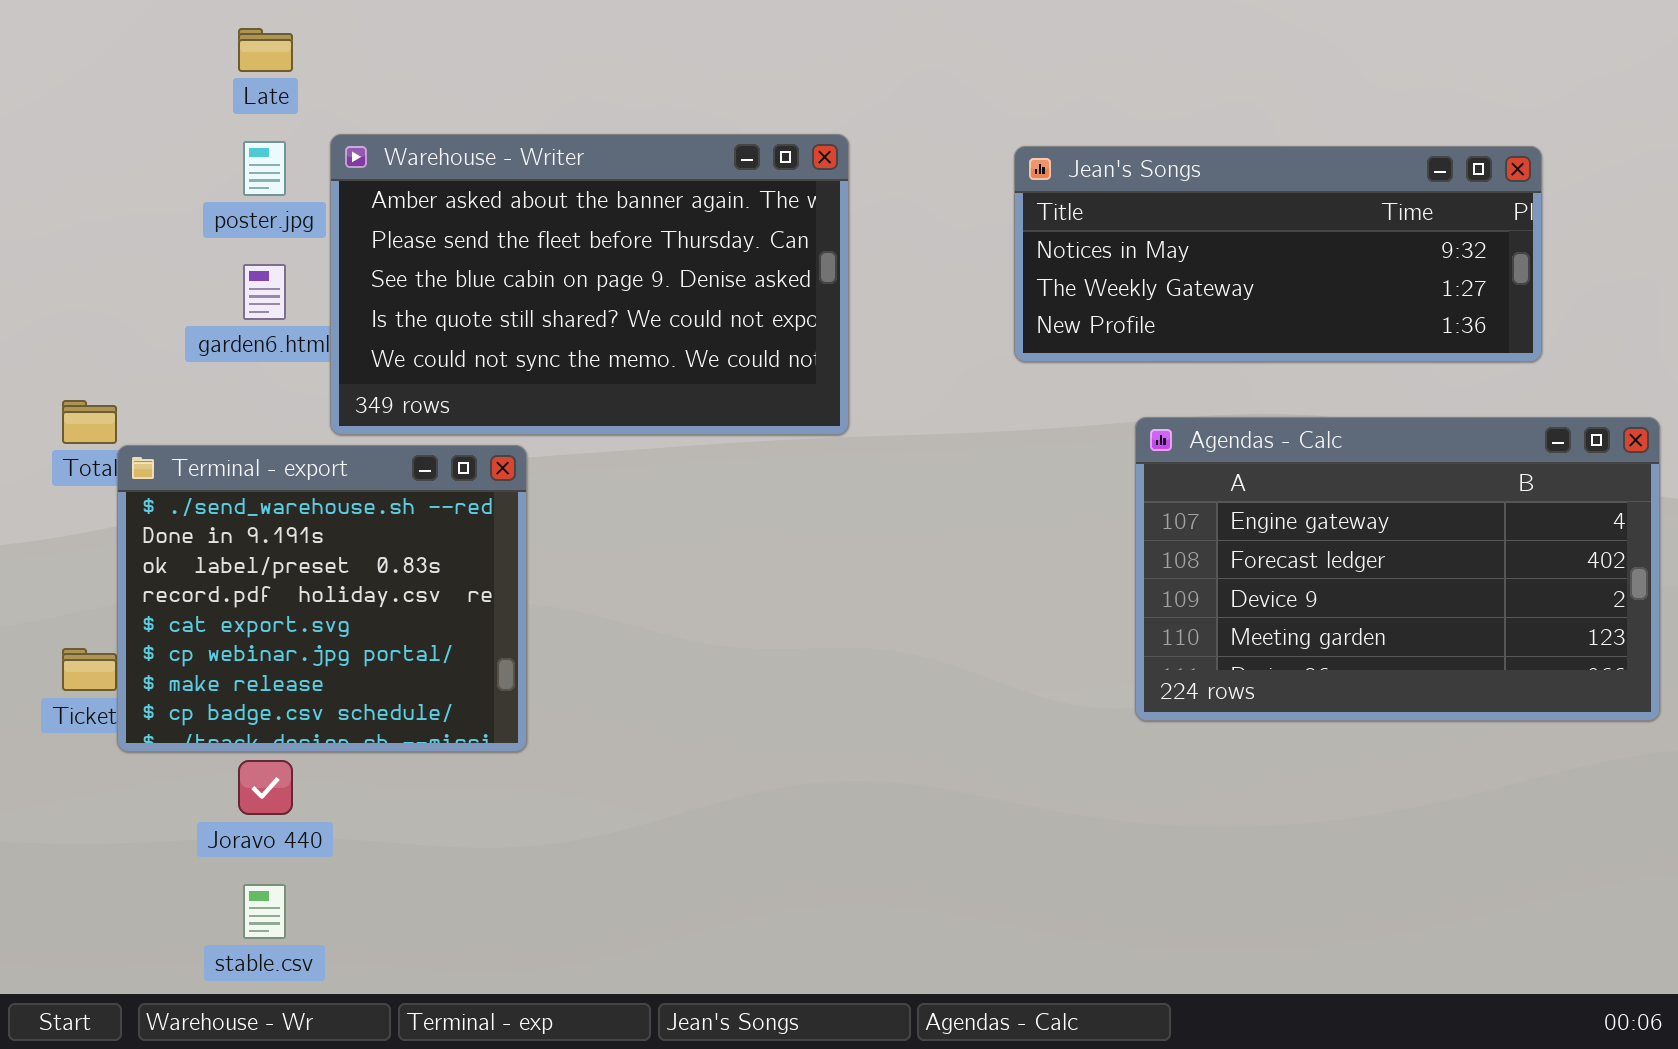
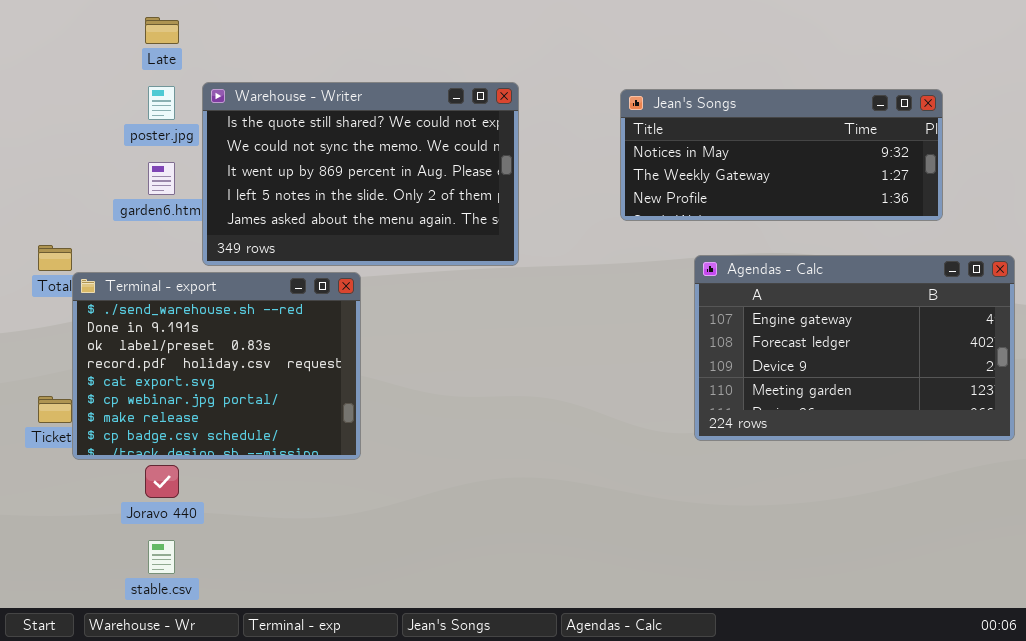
Warehouse - Writer: [330,134,849,435] -> [202,82,519,266], scrolled down 3 rows
Terminal - export: [117,445,527,752] -> [72,272,361,460], resized

